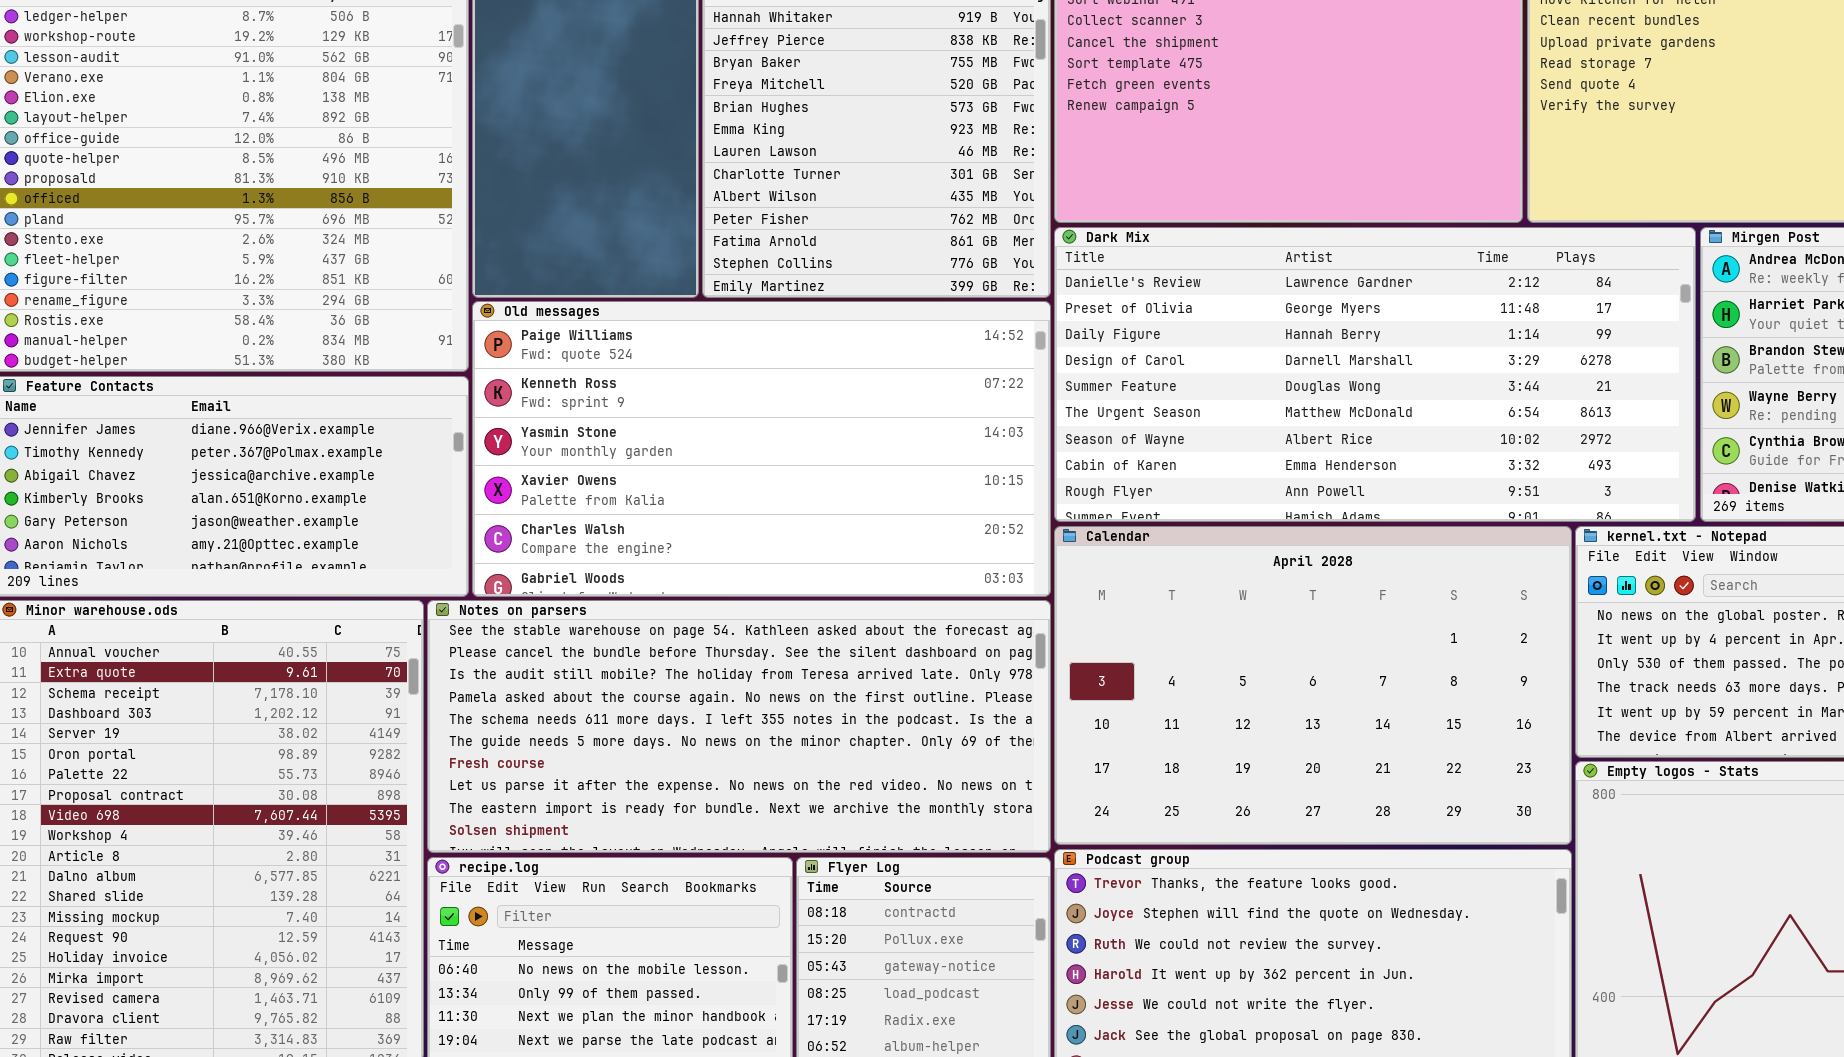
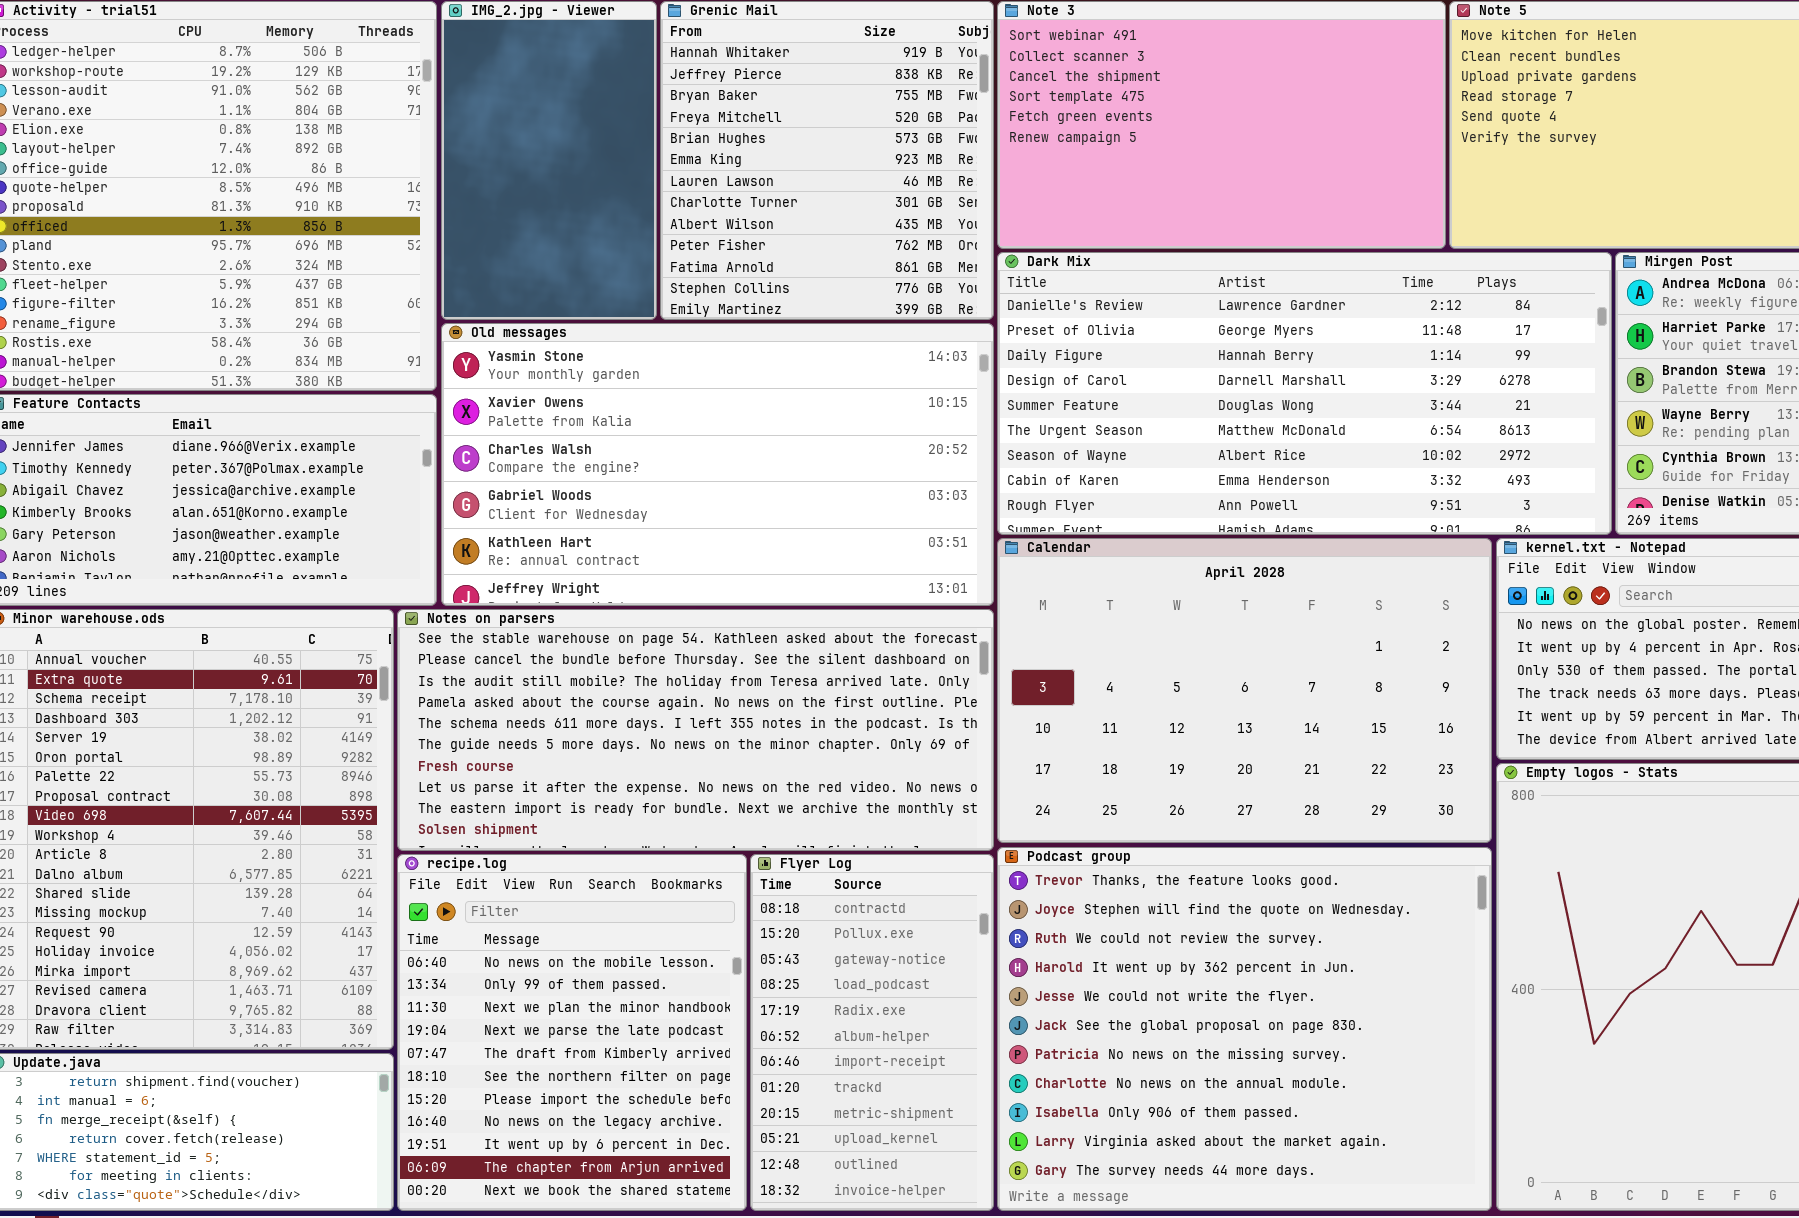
Old messages: [472,301,1051,597] -> [441,323,994,606], scrolled down 2 rows

